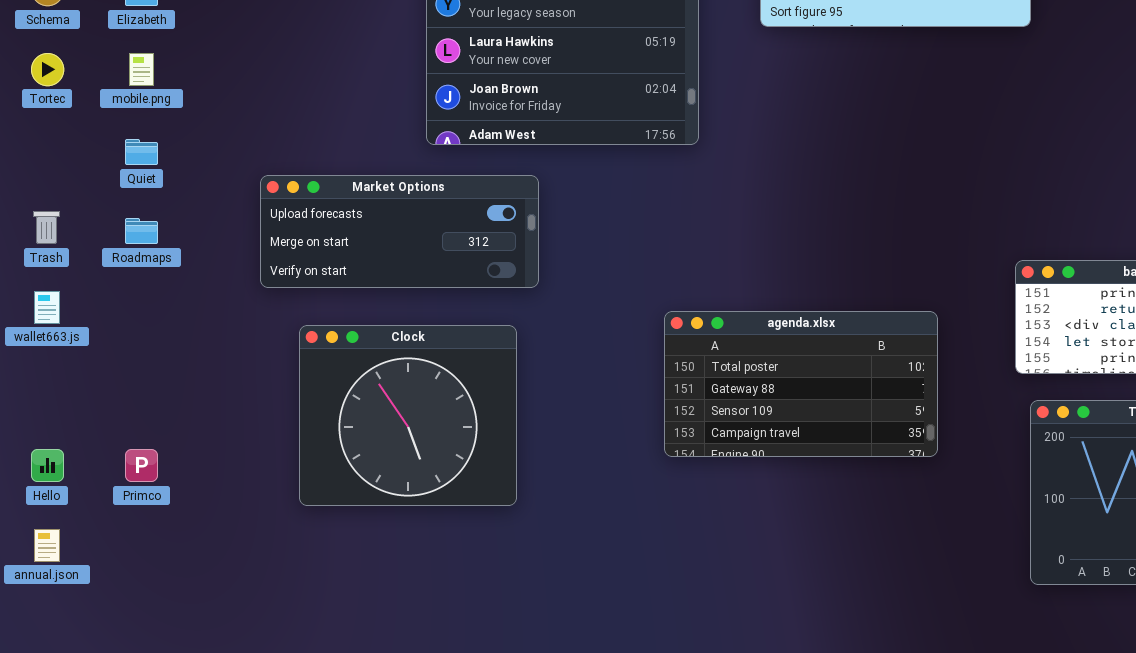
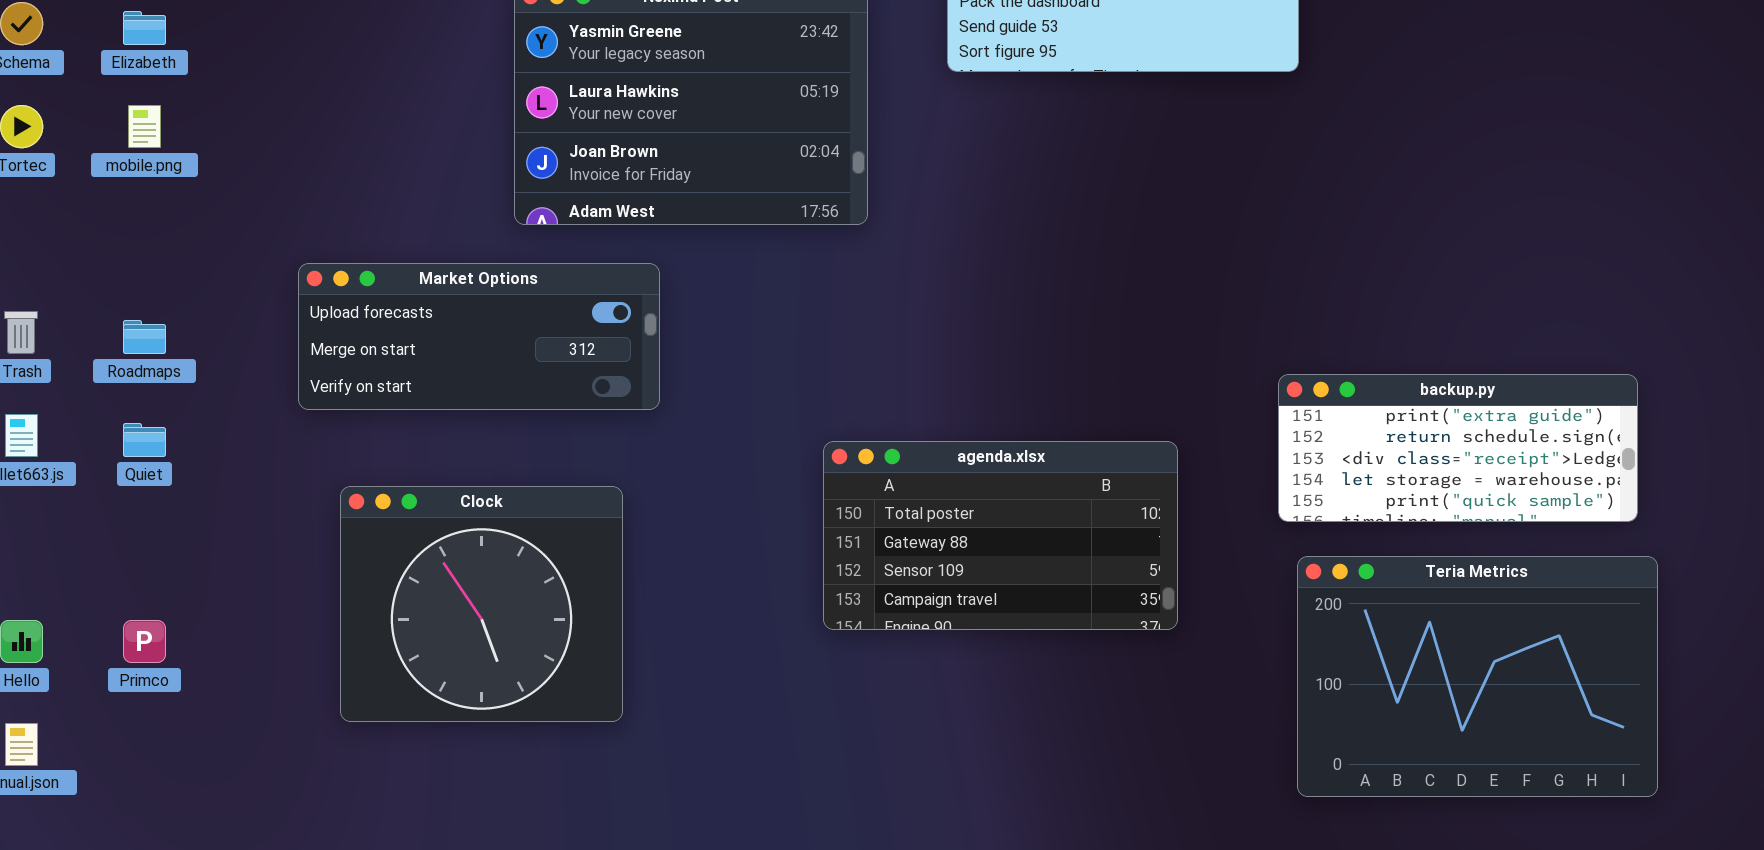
Quiet: [125,139,158,165] -> [123,423,166,457], moved
Clock: [299,325,517,506] -> [340,486,623,722], moved

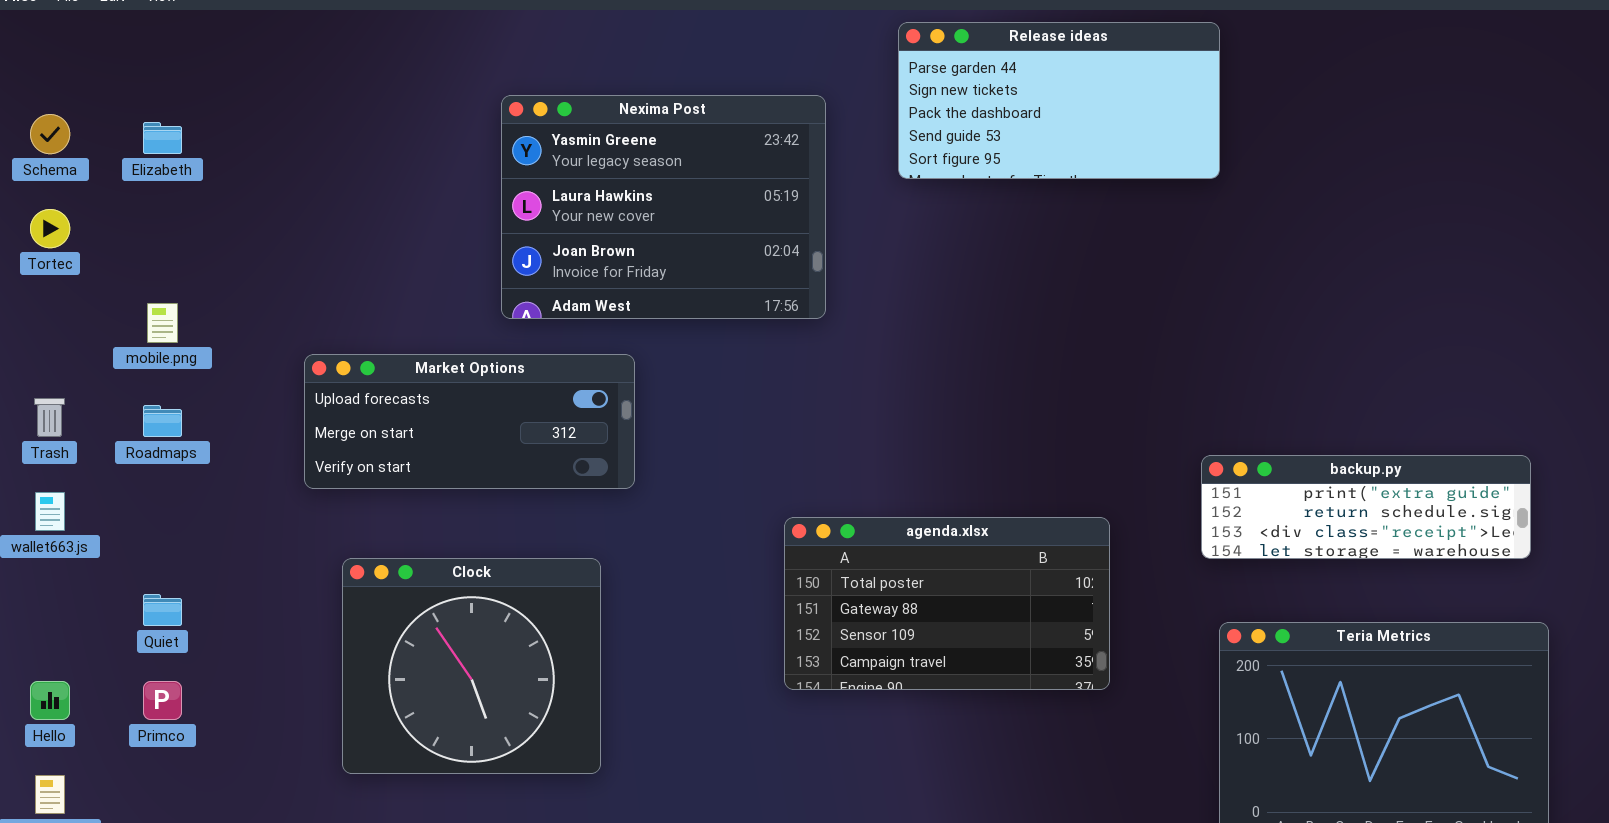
mobile.png: [128,105,161,148] -> [147,303,178,343], moved
backup.py: [1278,374,1638,522] -> [1201,455,1531,559], resized
Quiet: [123,423,166,457] -> [143,594,182,626], moved

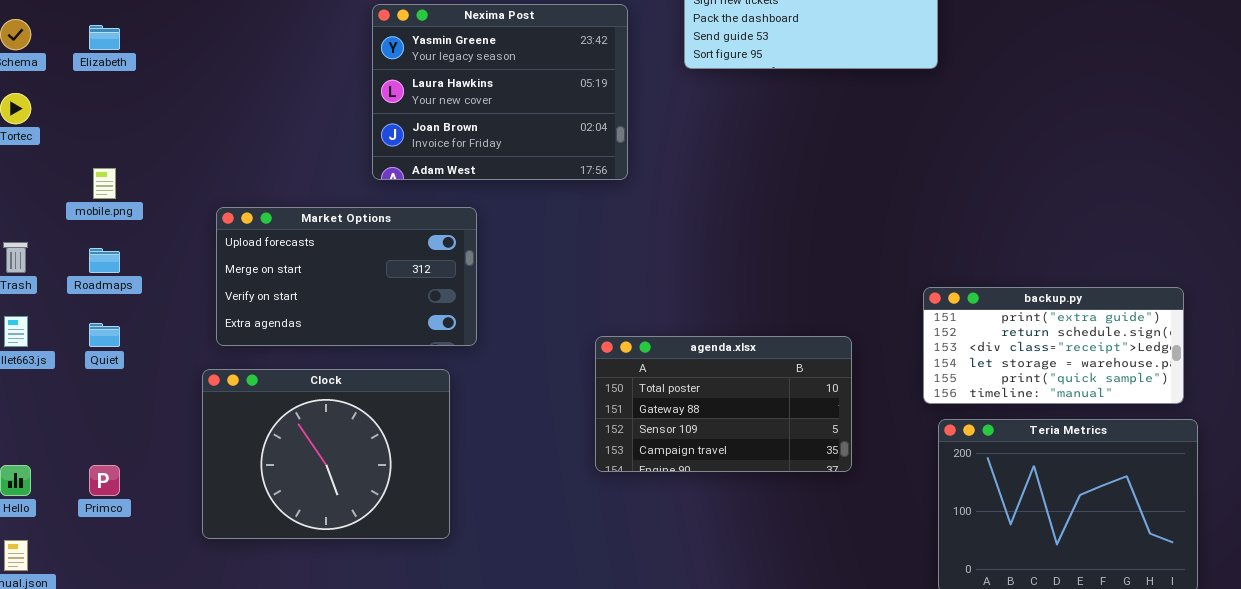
Market Options: [304,354,635,489] -> [216,207,477,346], resized
backup.py: [1201,455,1531,559] -> [923,287,1184,404], resized
Clock: [342,558,601,774] -> [202,369,450,539], resized
Quiet: [143,594,182,626] -> [89,323,120,347], moved

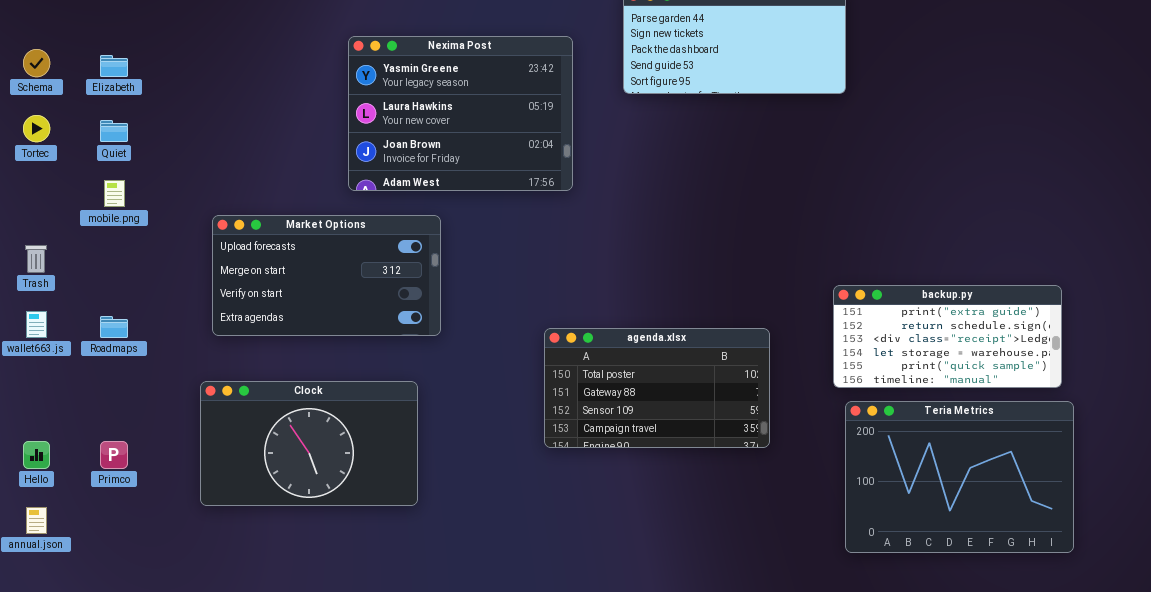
Roadmaps: [89,248,120,273] -> [100,316,128,338], moved
Quiet: [89,323,120,347] -> [100,120,128,142], moved
Clock: [202,369,450,539] -> [200,381,418,506], resized

